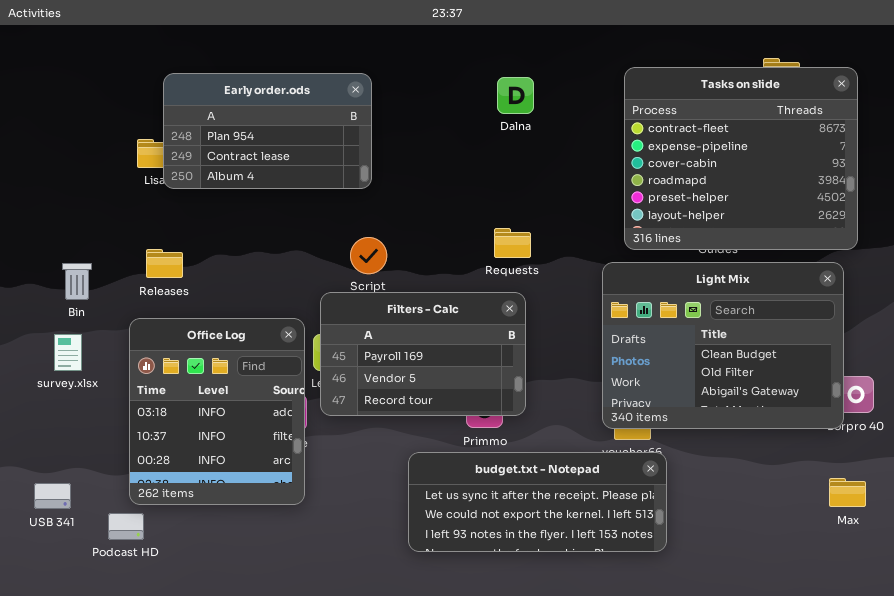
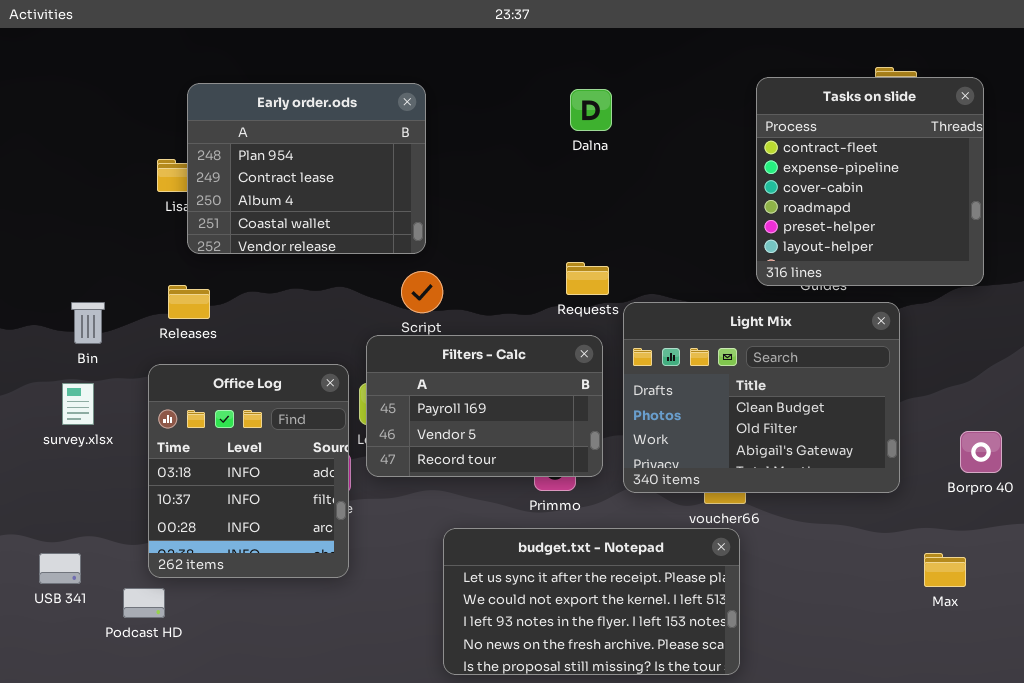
Tasks on slide: [624,67,858,250] -> [756,77,984,286], resized
Early order.ods: [163,73,372,189] -> [187,83,426,254], resized
Light Mix: [602,262,844,429] -> [623,302,900,493], moved
budget.txt - Notepad: [408,452,667,552] -> [443,528,740,675], moved, resized
Max: [829,478,866,507] -> [924,553,966,587], moved

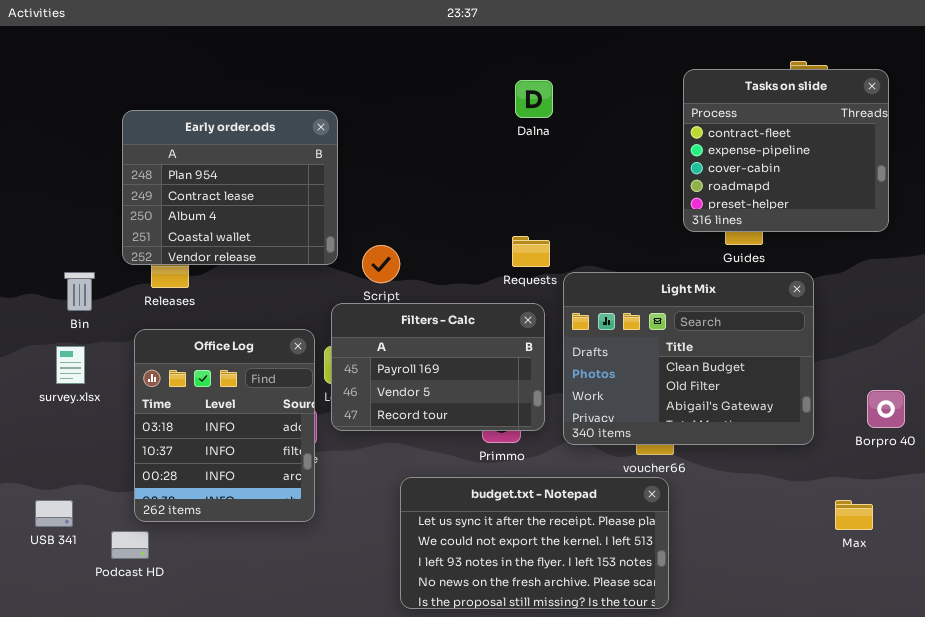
Tasks on slide: [756,77,984,286] -> [683,69,889,232], resized
Early order.ods: [187,83,426,254] -> [122,110,338,265], moved

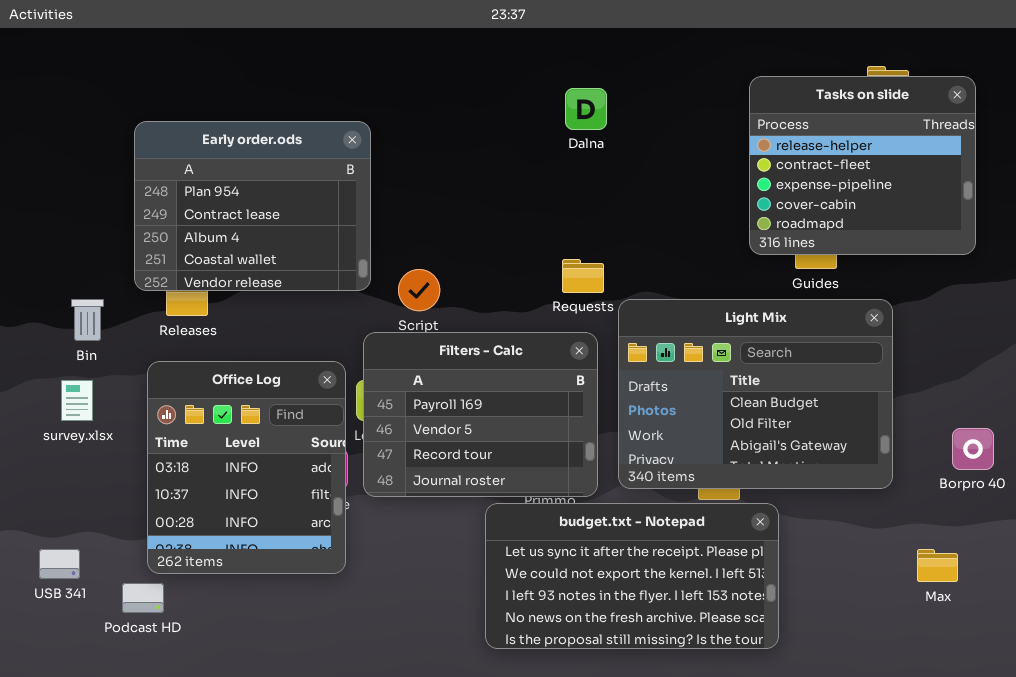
Tasks on slide: [683,69,889,232] -> [749,76,976,255], scrolled up 1 row
Filters - Calc: [331,303,545,431] -> [363,332,598,497], resized
budget.txt - Notepad: [400,477,669,609] -> [485,503,779,649], moved

